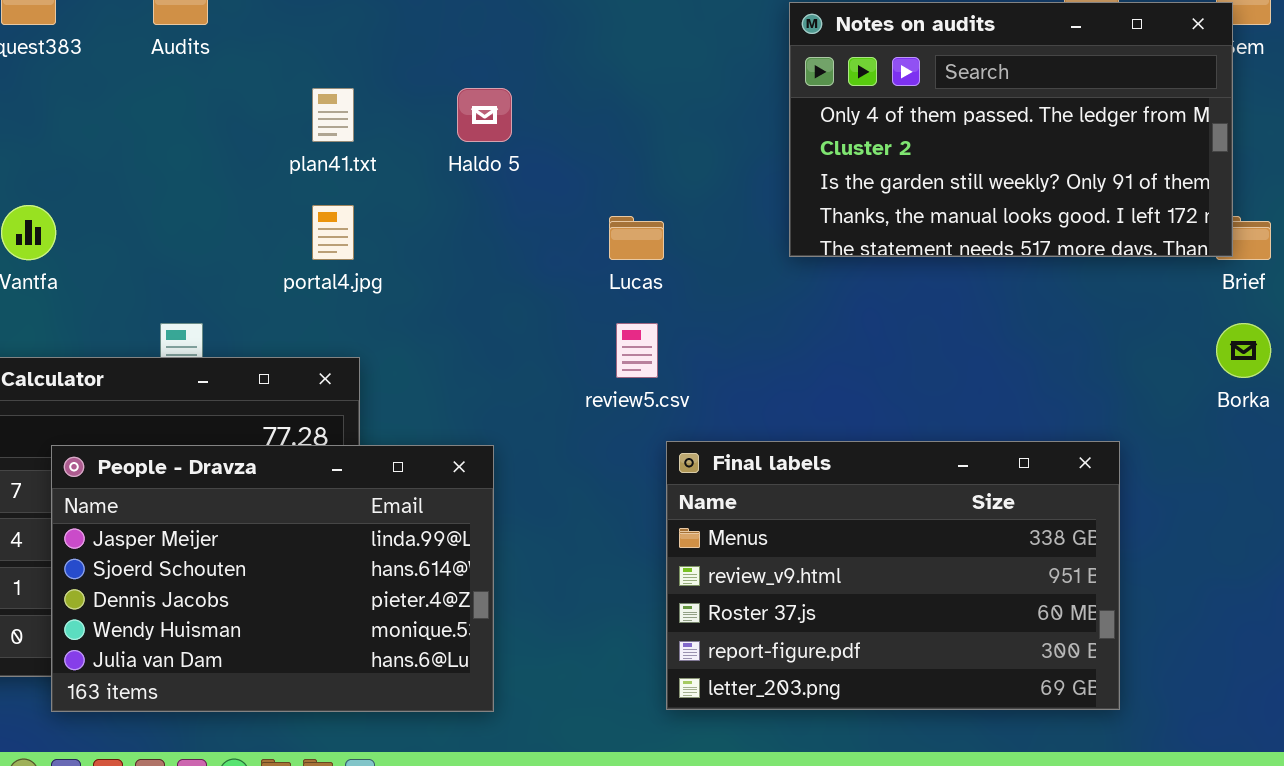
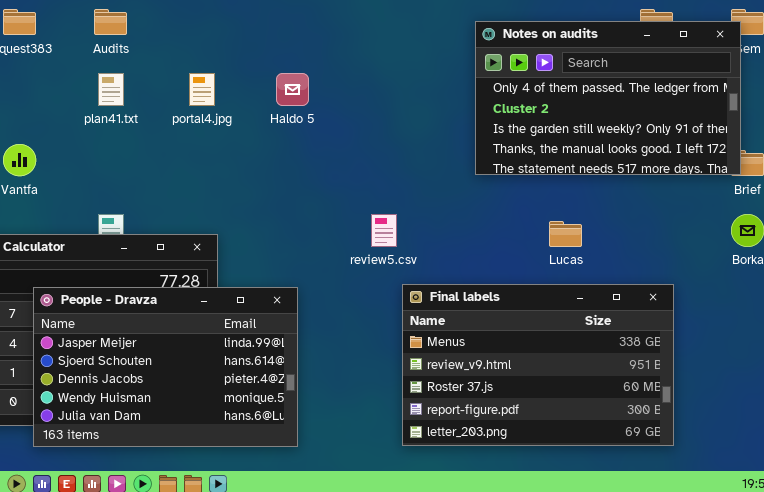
plan41.txt: [312,88,354,142] -> [98,73,124,106], moved
portal4.jpg: [312,205,354,260] -> [189,73,215,106], moved
Lucas: [609,216,664,260] -> [549,221,582,247], moved

